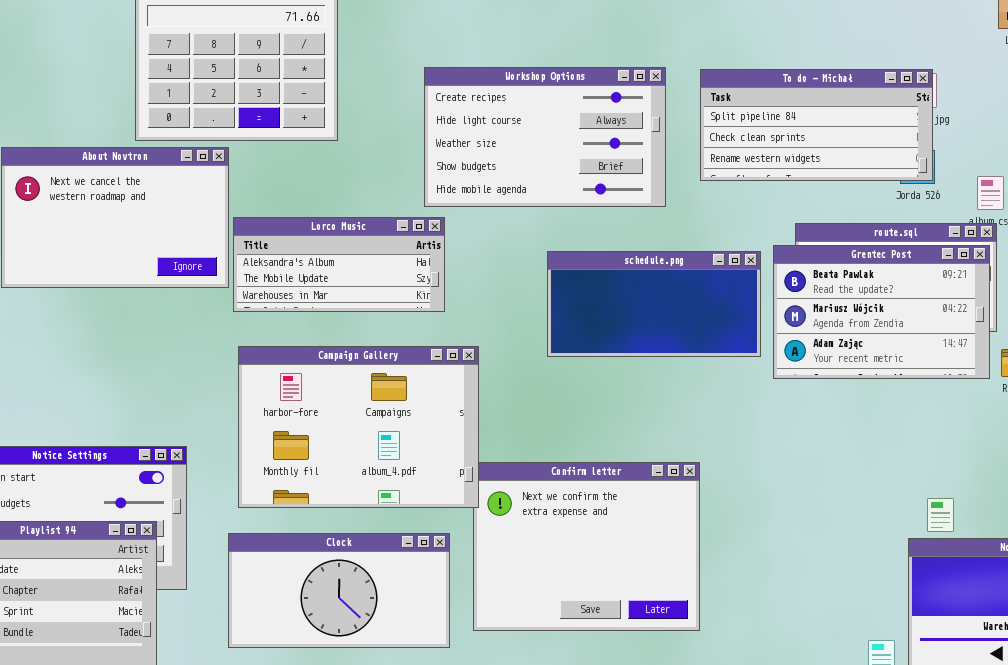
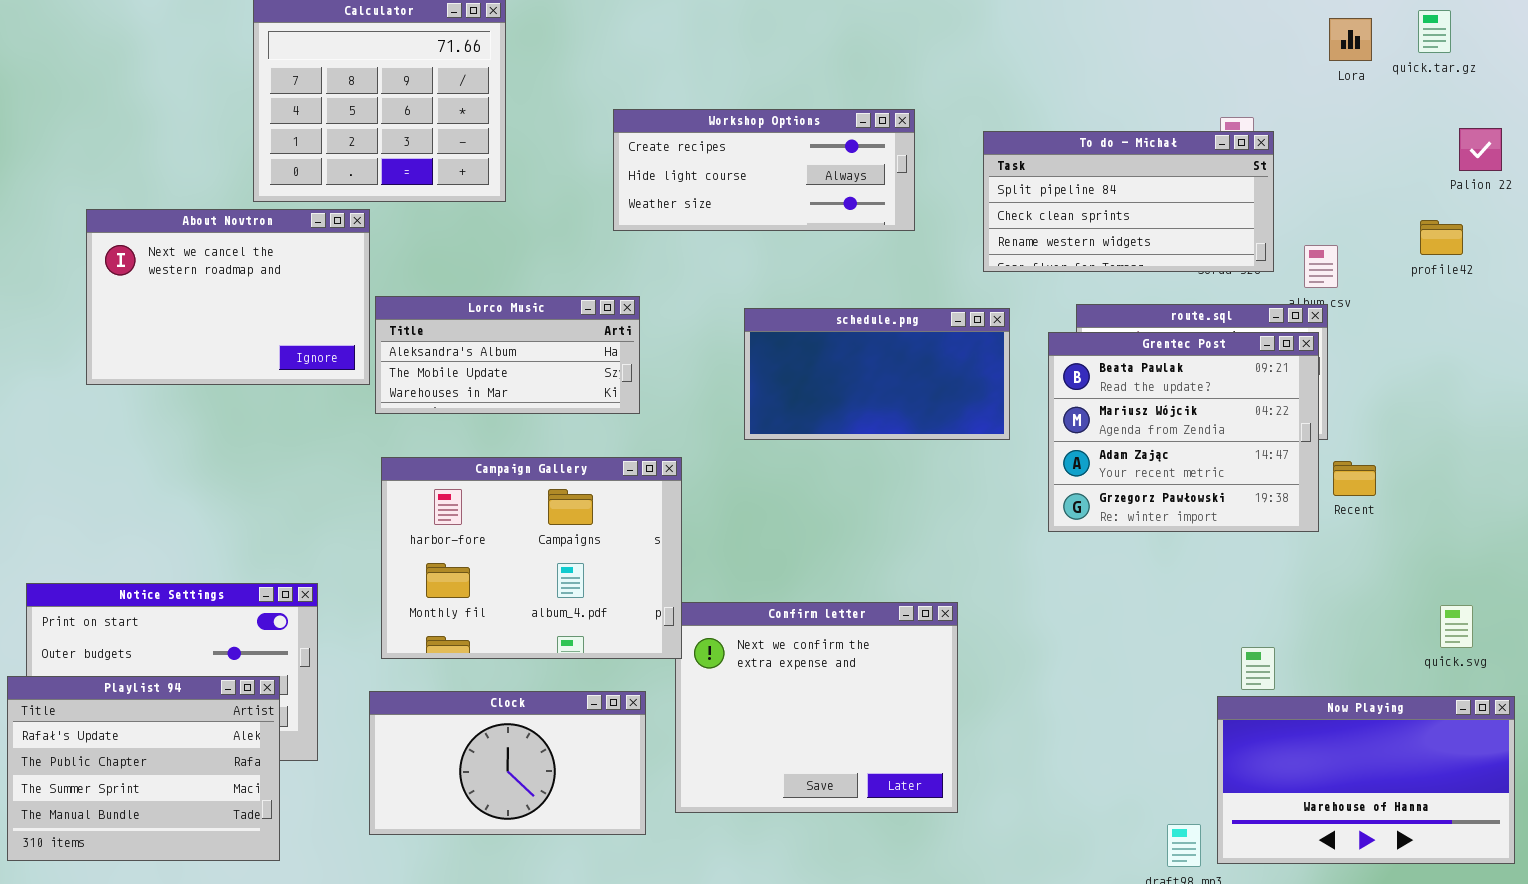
Workshop Options: [424,67,666,207] -> [613,109,915,231], resized
To do - Michał: [700,69,933,181] -> [983,131,1274,272], moved
Grentec Post: [773,245,990,379] -> [1048,332,1319,532], resized
schedule.png: [547,251,761,357] -> [744,308,1010,440], moved

